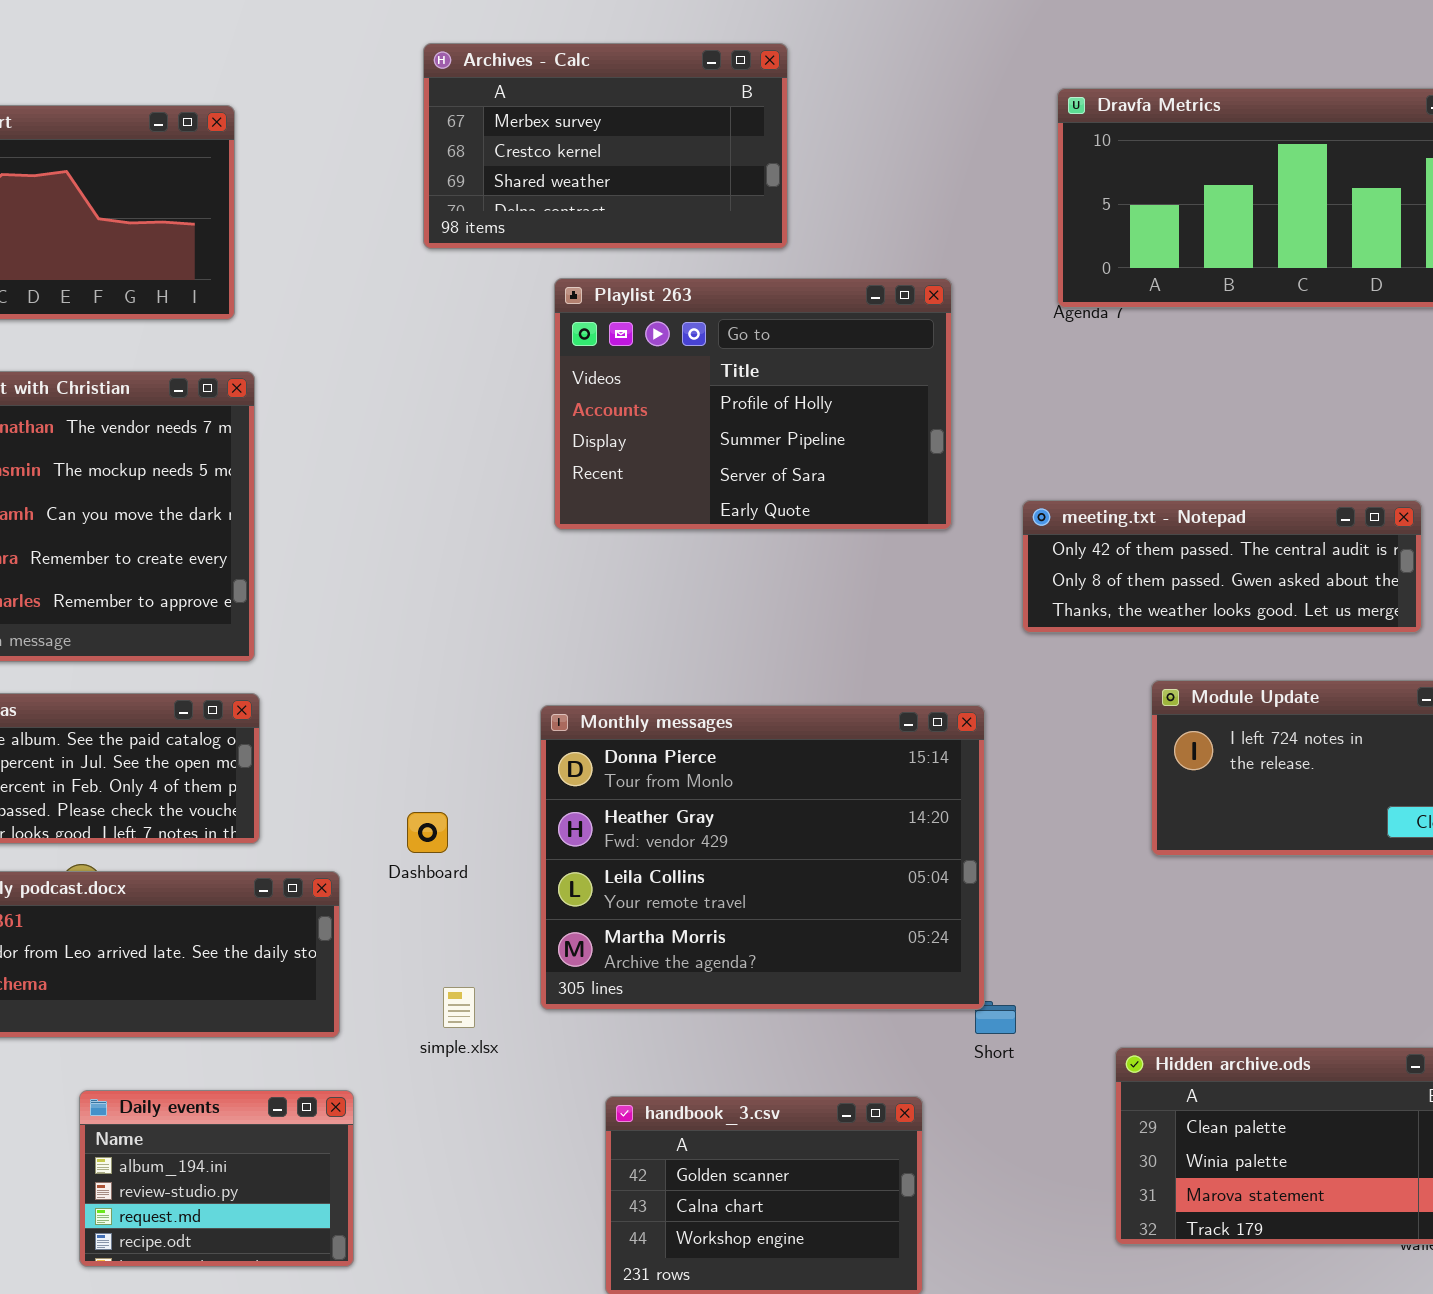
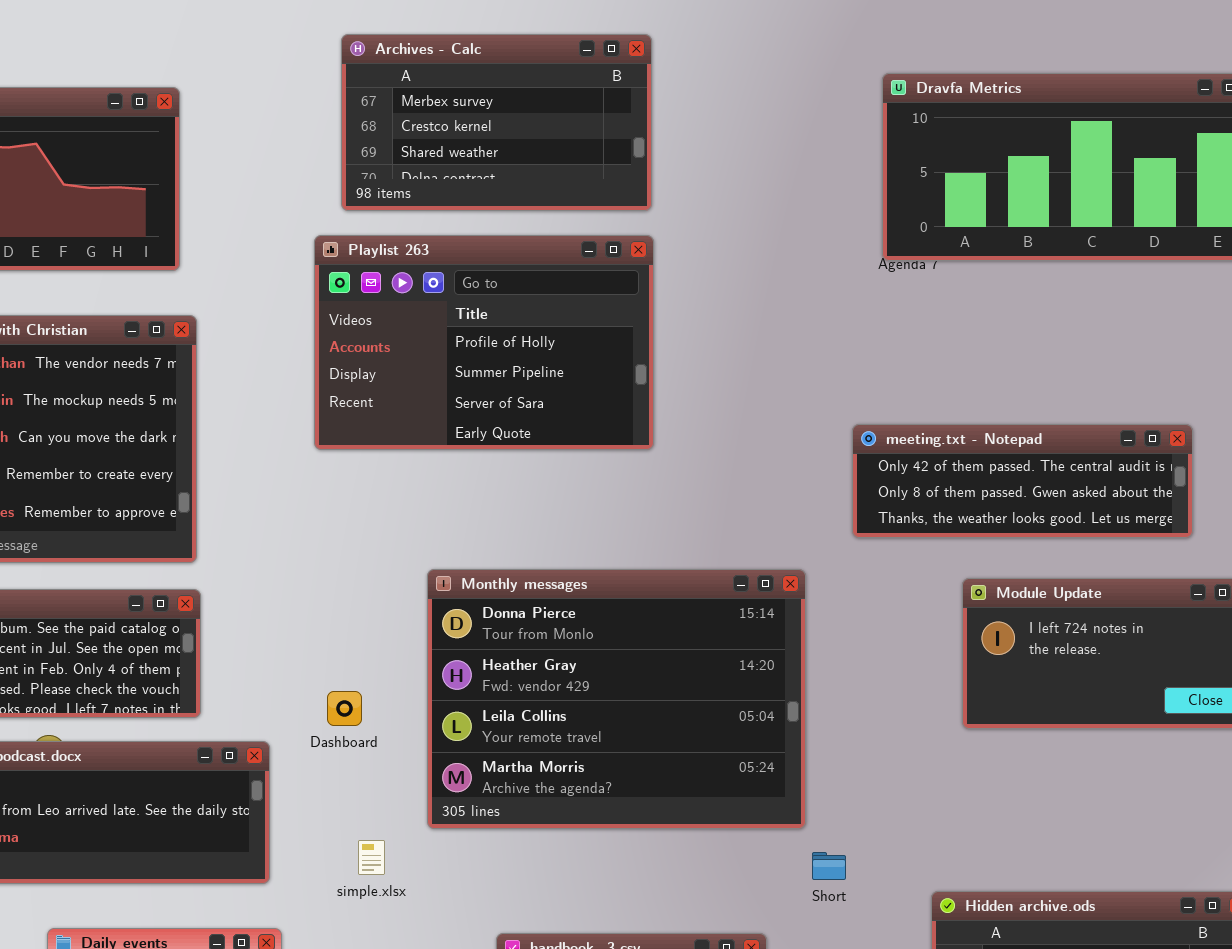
Playlist 263: [554,278,952,530] -> [314,235,654,450], moved
Monthly messages: [540,705,985,1010] -> [427,569,806,829], moved

